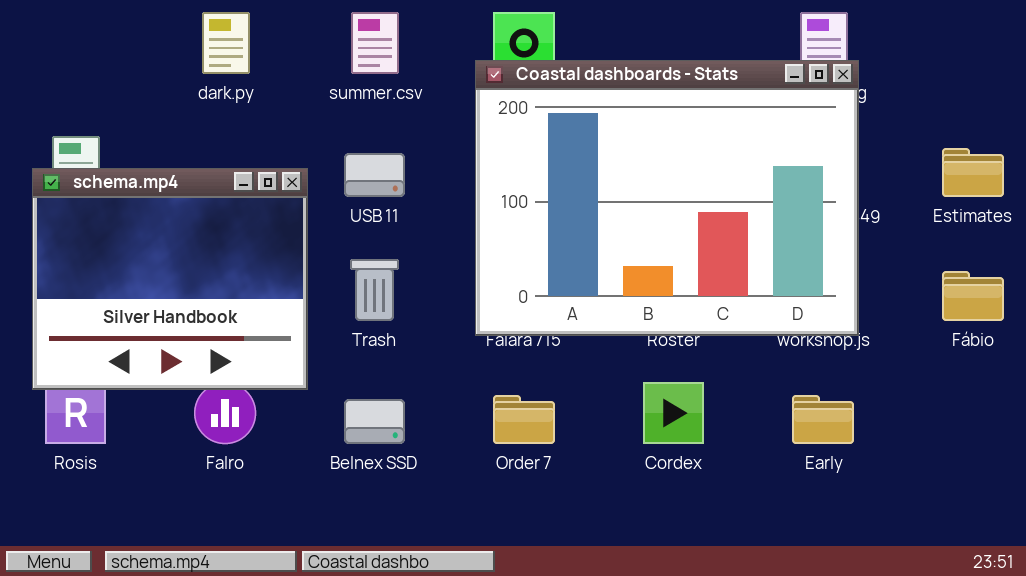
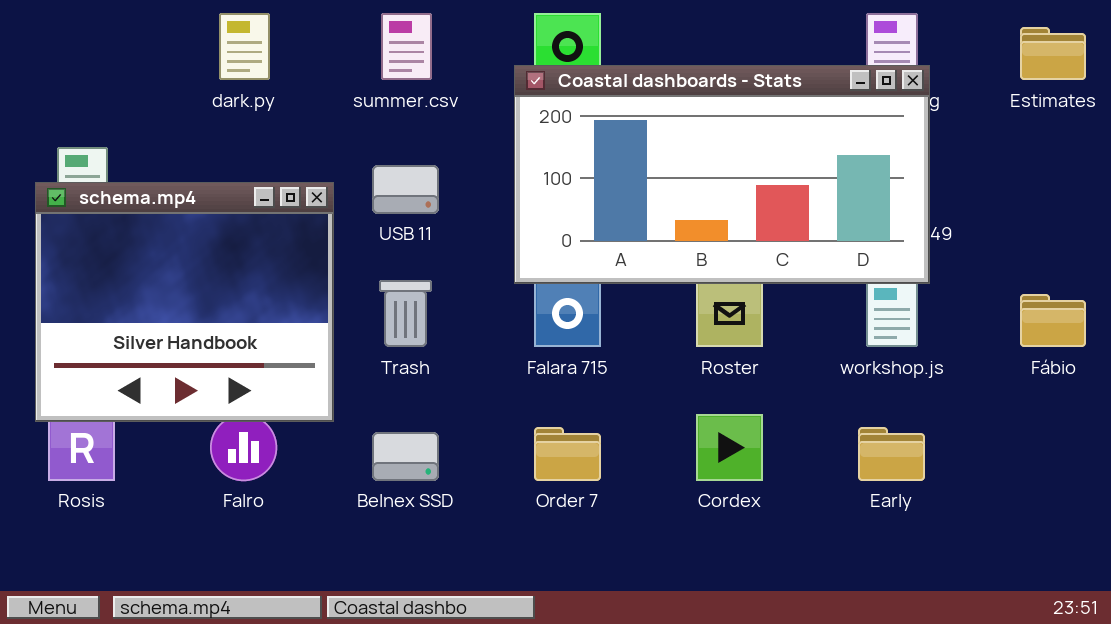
Coastal dashboards - Stats: [475,60,859,336] -> [514,65,930,284], resized
Estimates: [942,148,1004,197] -> [1020,27,1086,80], moved

